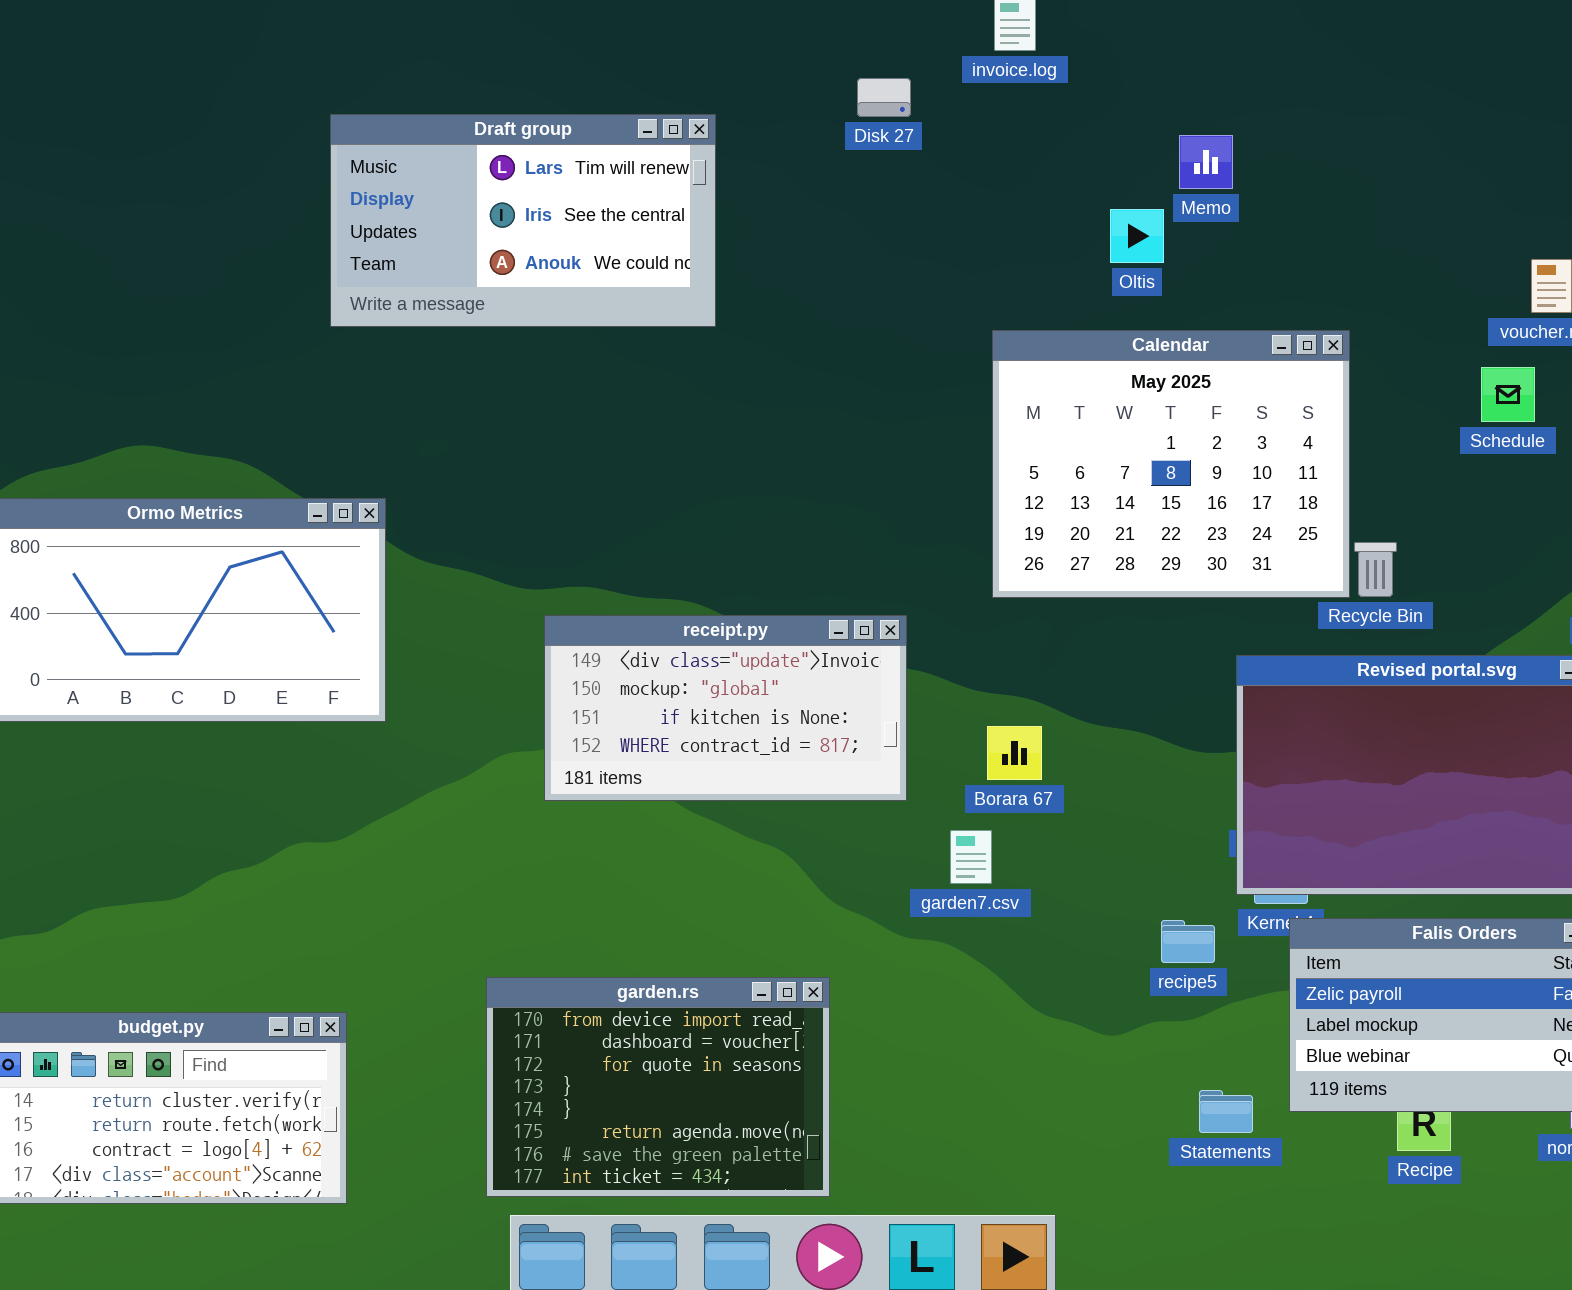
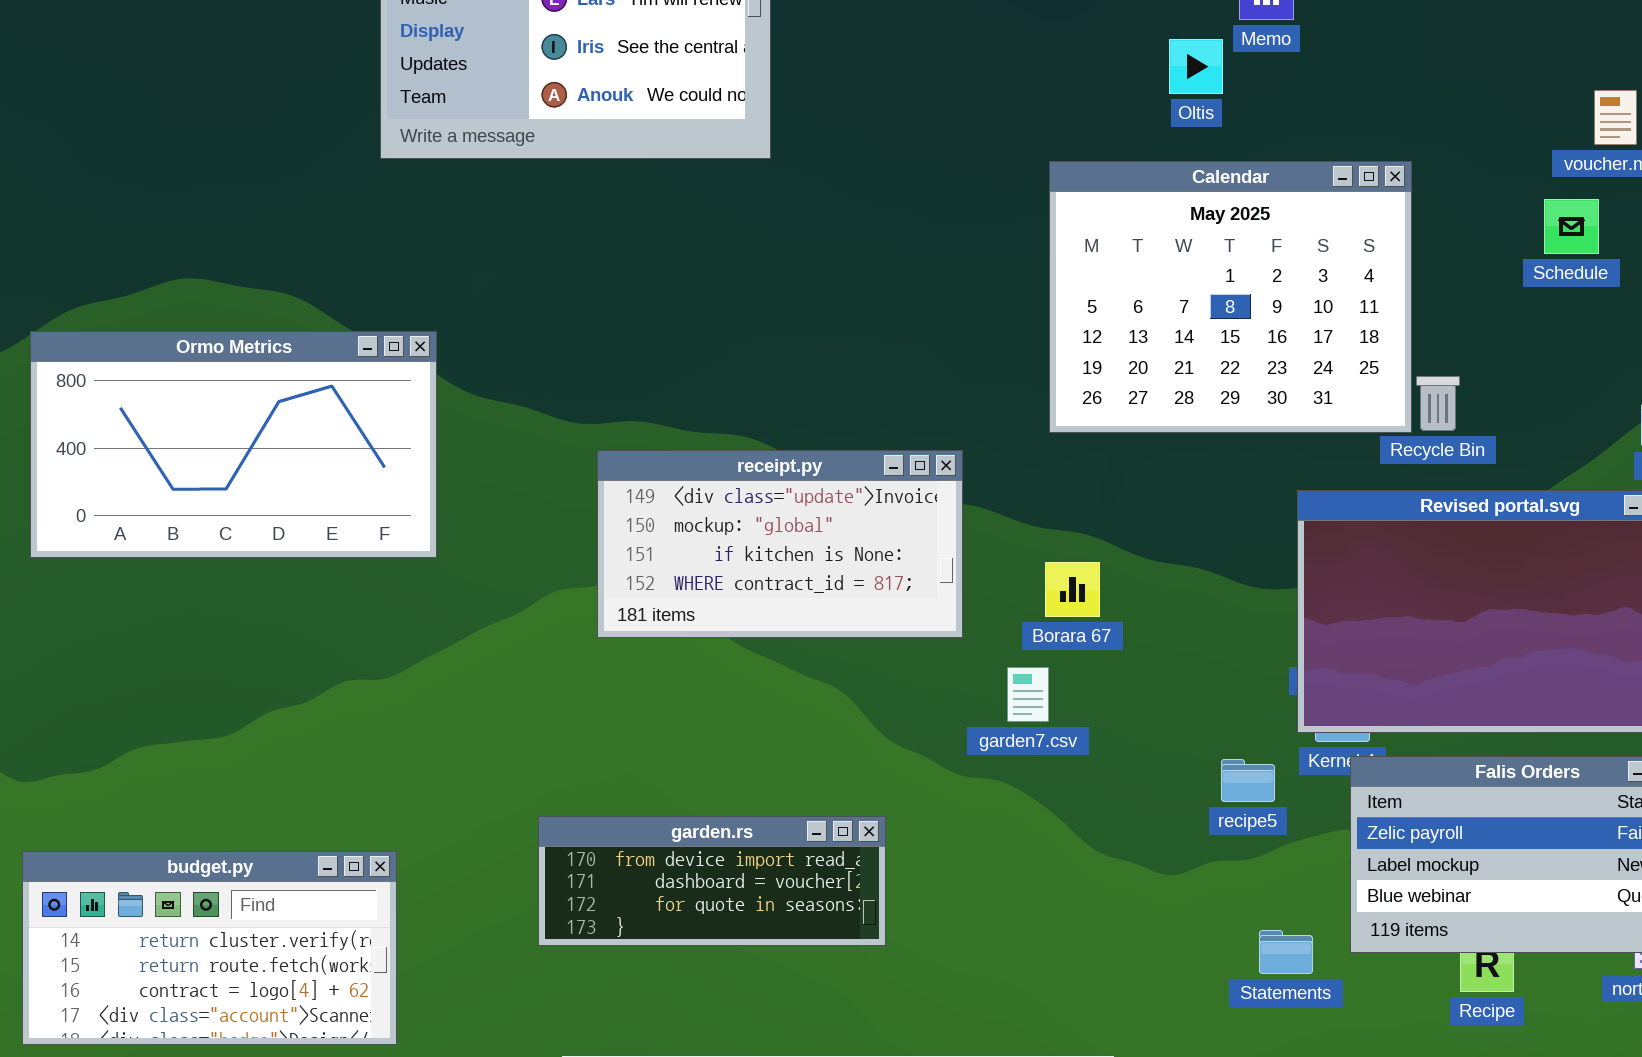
garden.rs: [486,977,830,1197] -> [538,816,886,946], resized

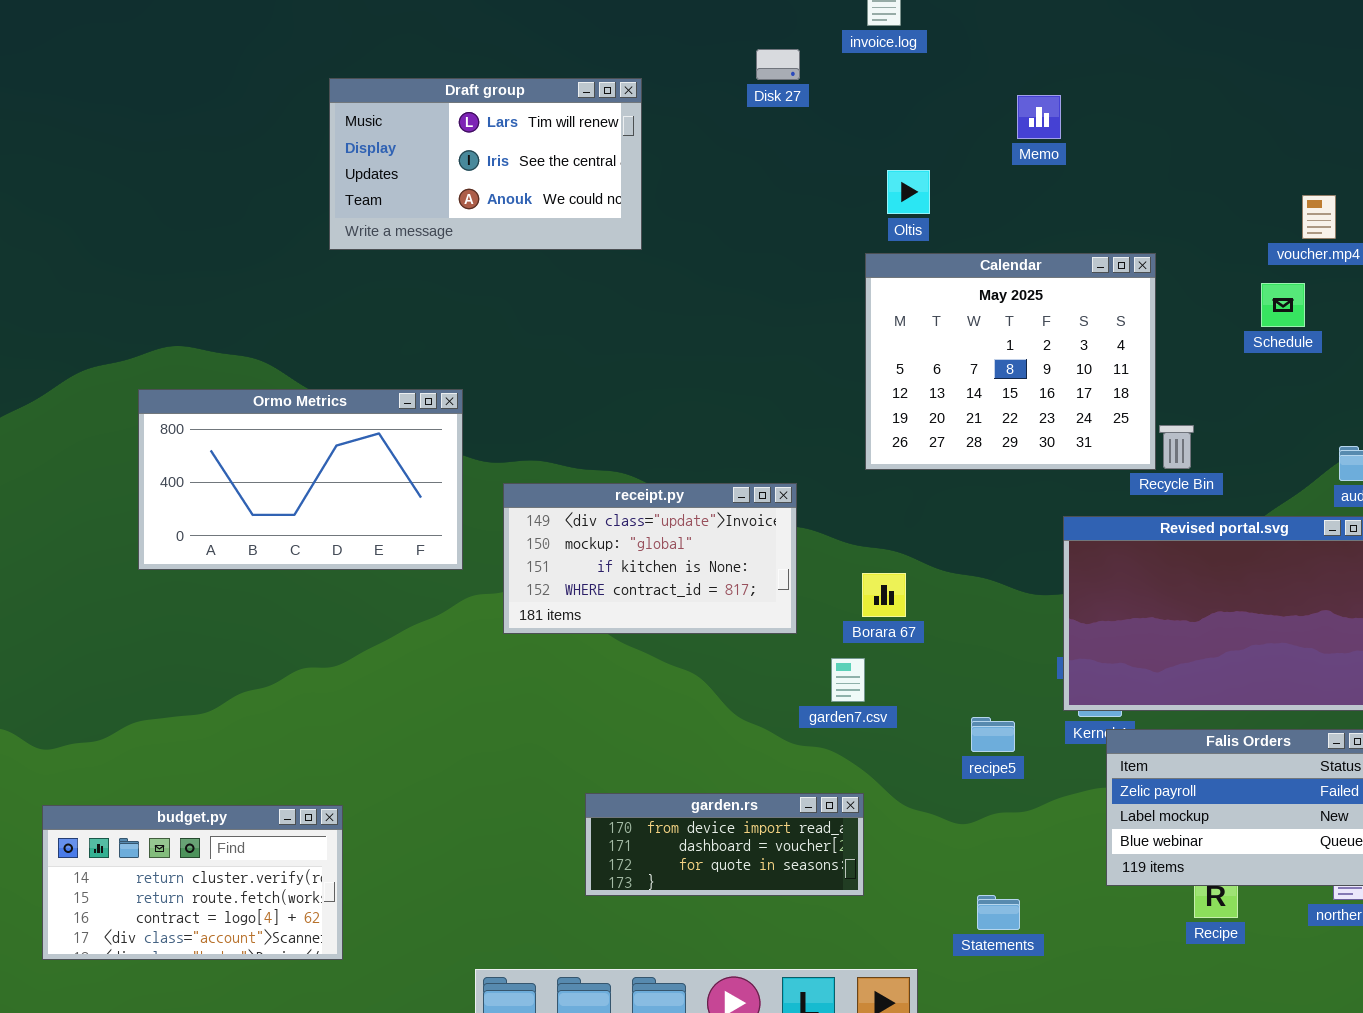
Oltis: [1169,39,1223,94] -> [887,170,930,214], moved
Ormo Metrics: [30,331,437,558] -> [138,389,463,570], moved
recipe5: [1221,759,1275,802] -> [971,717,1015,752], moved
garden.rs: [538,816,886,946] -> [585,793,864,896], moved
Statements: [1259,930,1313,974] -> [977,895,1020,930], moved

